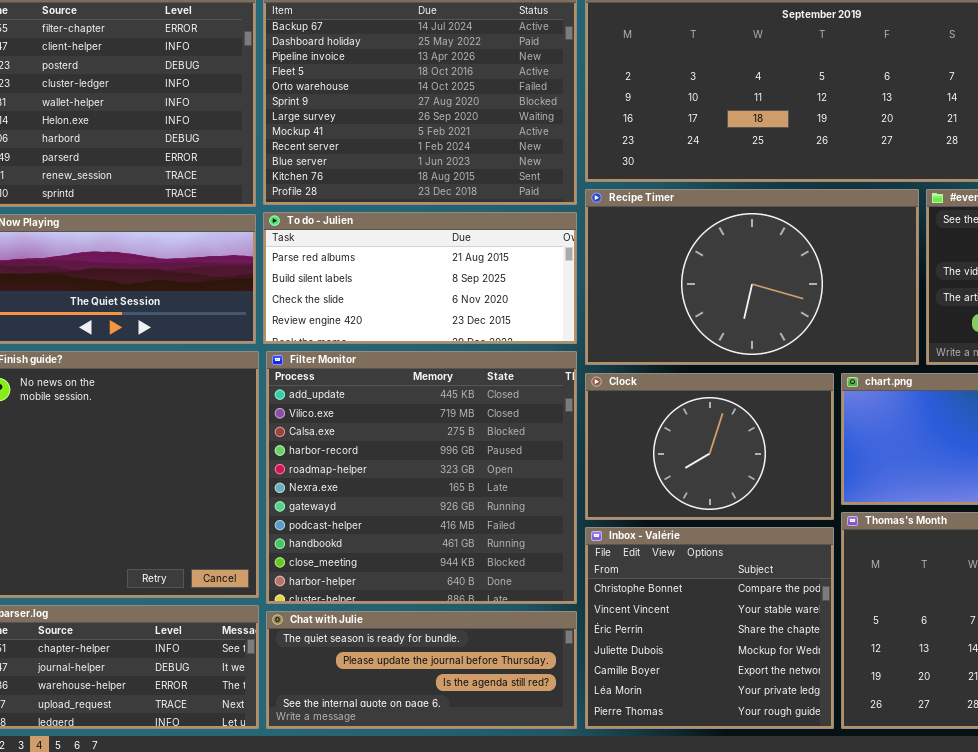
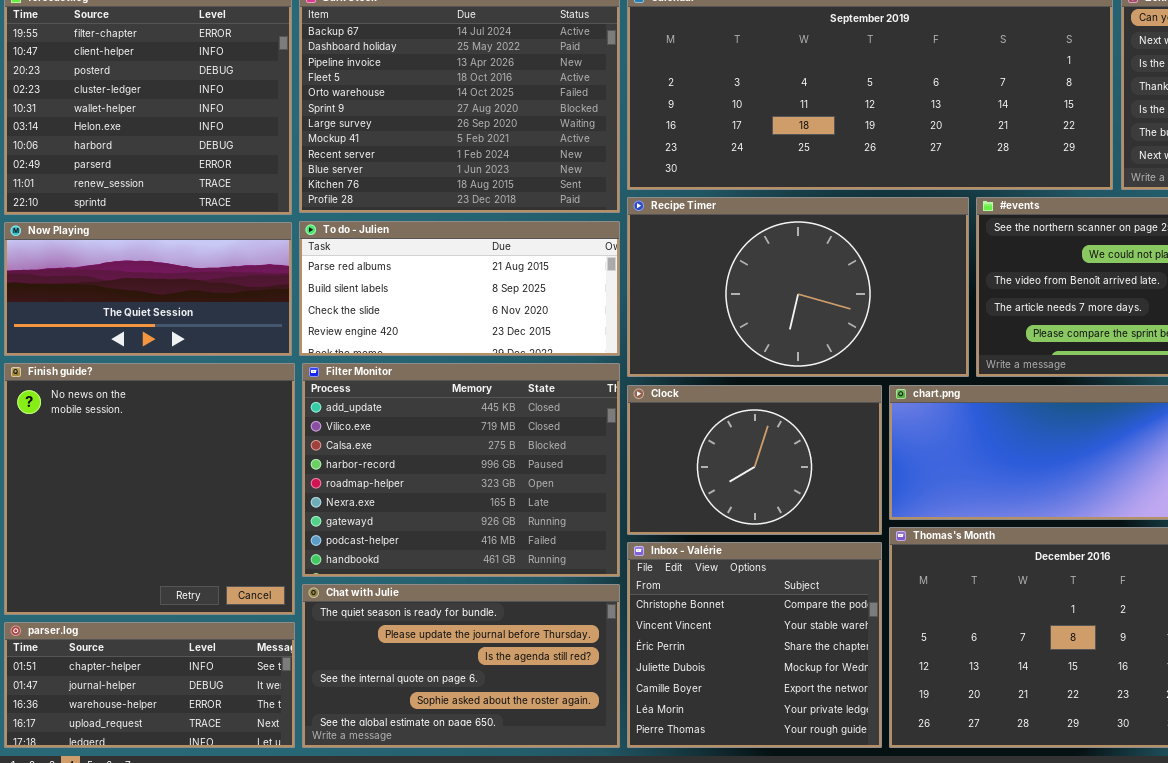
Filter Monitor: [266,351,577,604] -> [302,363,620,577], resized
Chat with Julie: [266,611,577,729] -> [302,584,620,748], resized

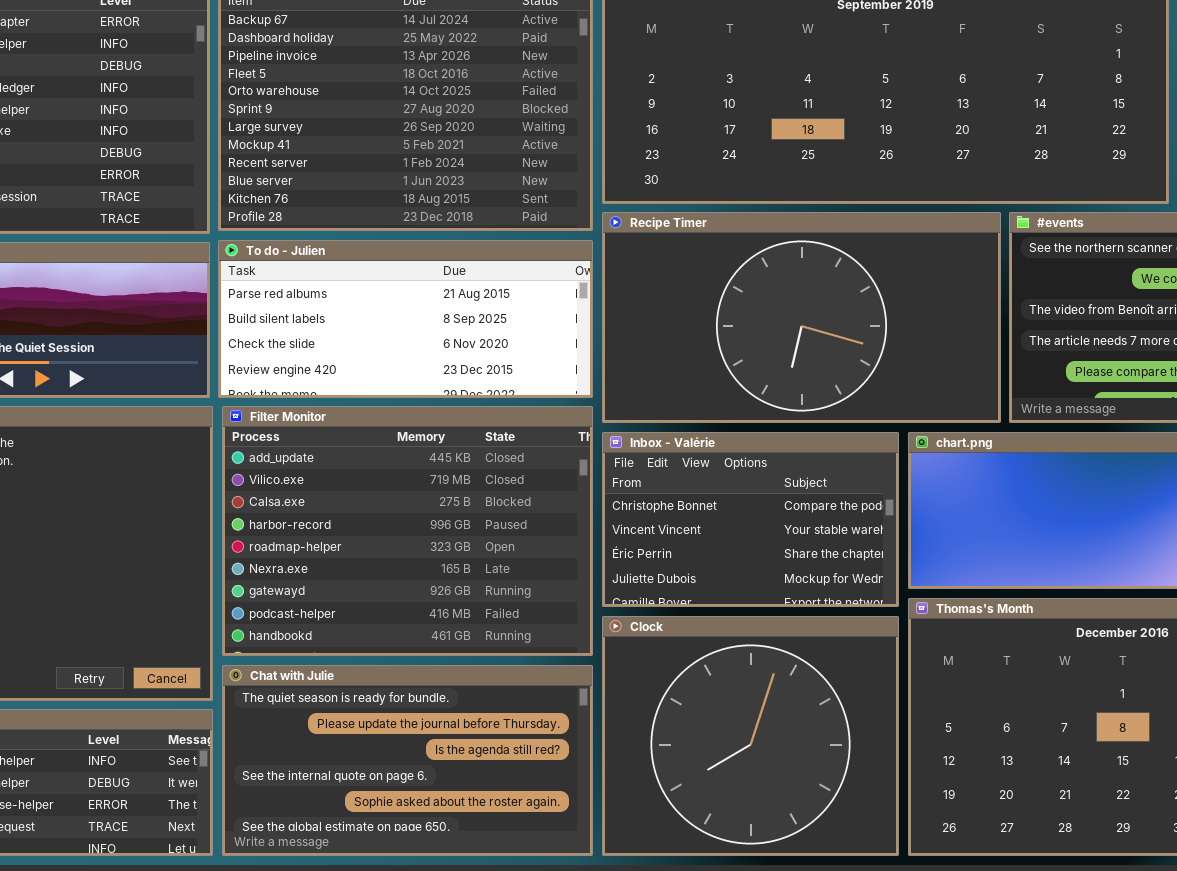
Clock: [627,385,882,535] -> [602,616,899,856], moved, resized
Inbox - Valérie: [627,542,882,748] -> [602,432,899,607], moved, resized

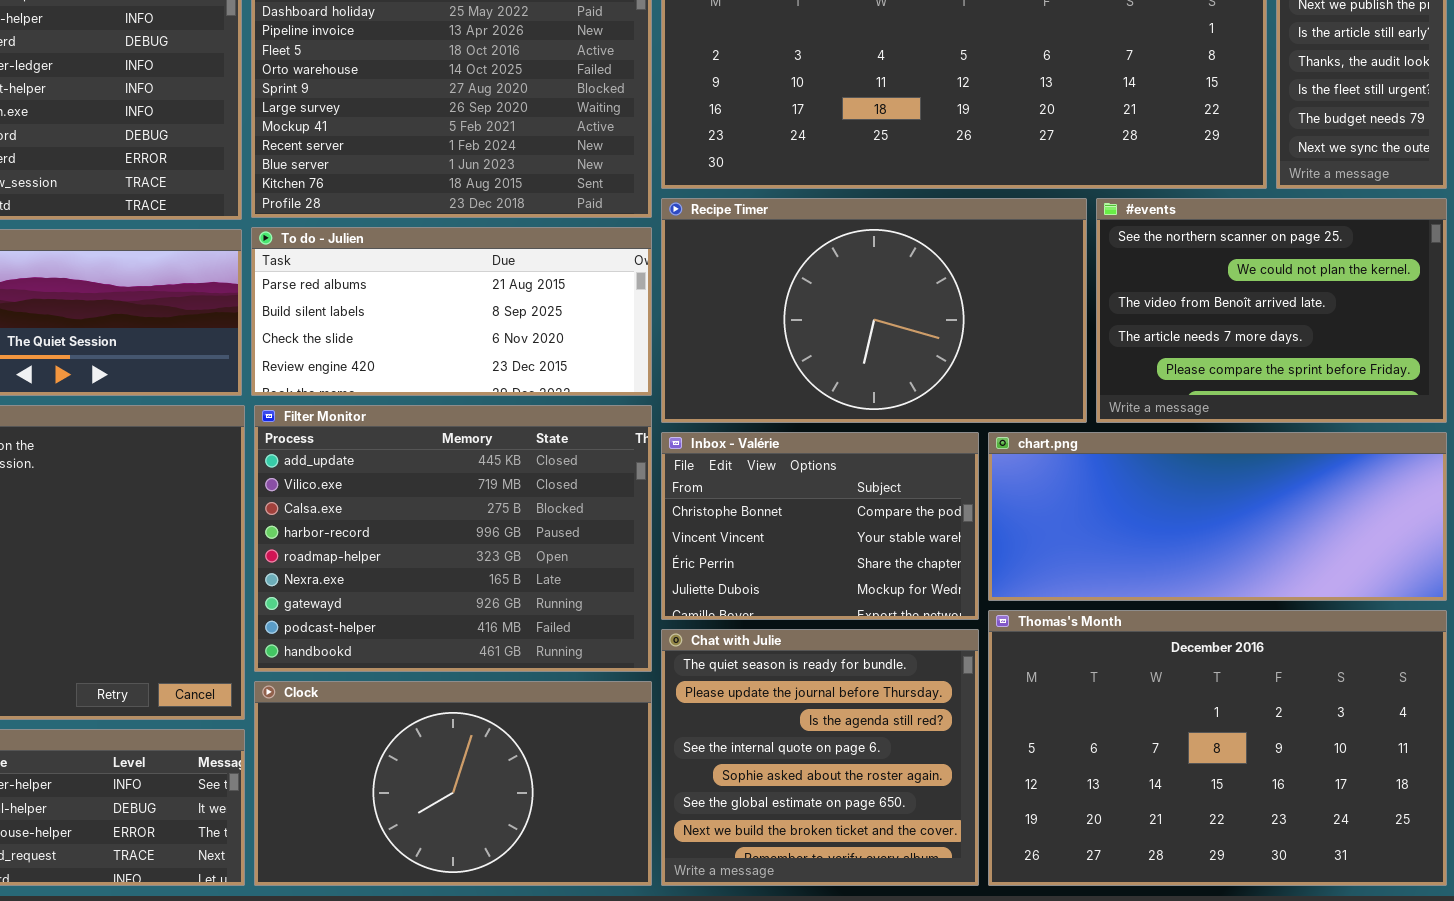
Clock: [602,616,899,856] -> [254,681,652,886], moved, resized
Chat with Julie: [222,665,593,856] -> [661,629,979,886], moved, resized

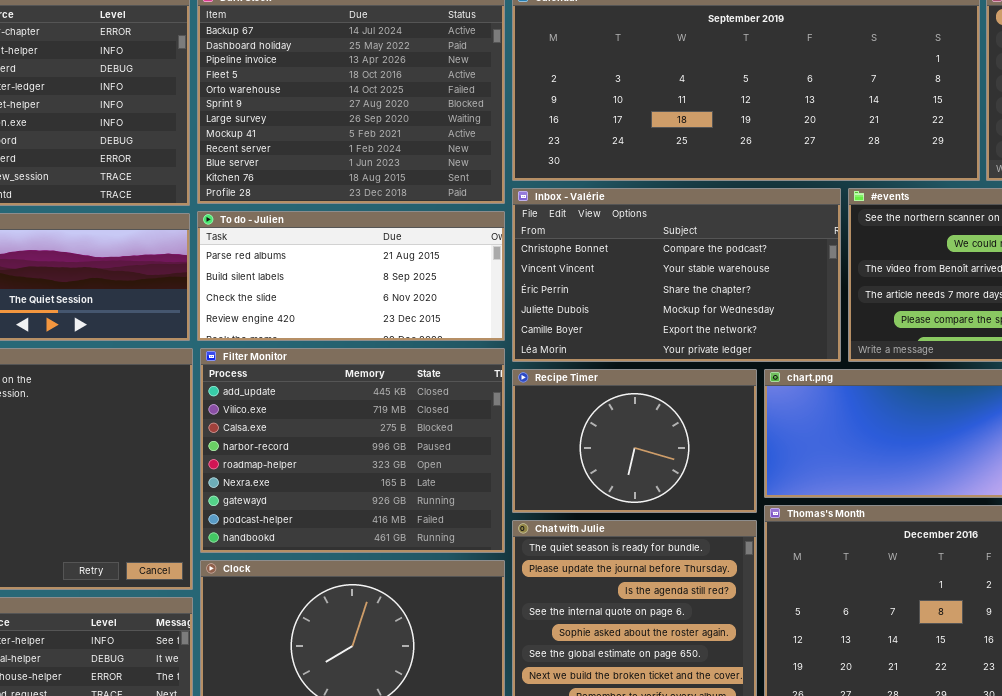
Recipe Timer: [661,198,1087,423] -> [512,369,757,513], moved, resized
Inbox - Valérie: [661,432,979,620] -> [512,188,841,362], moved, resized

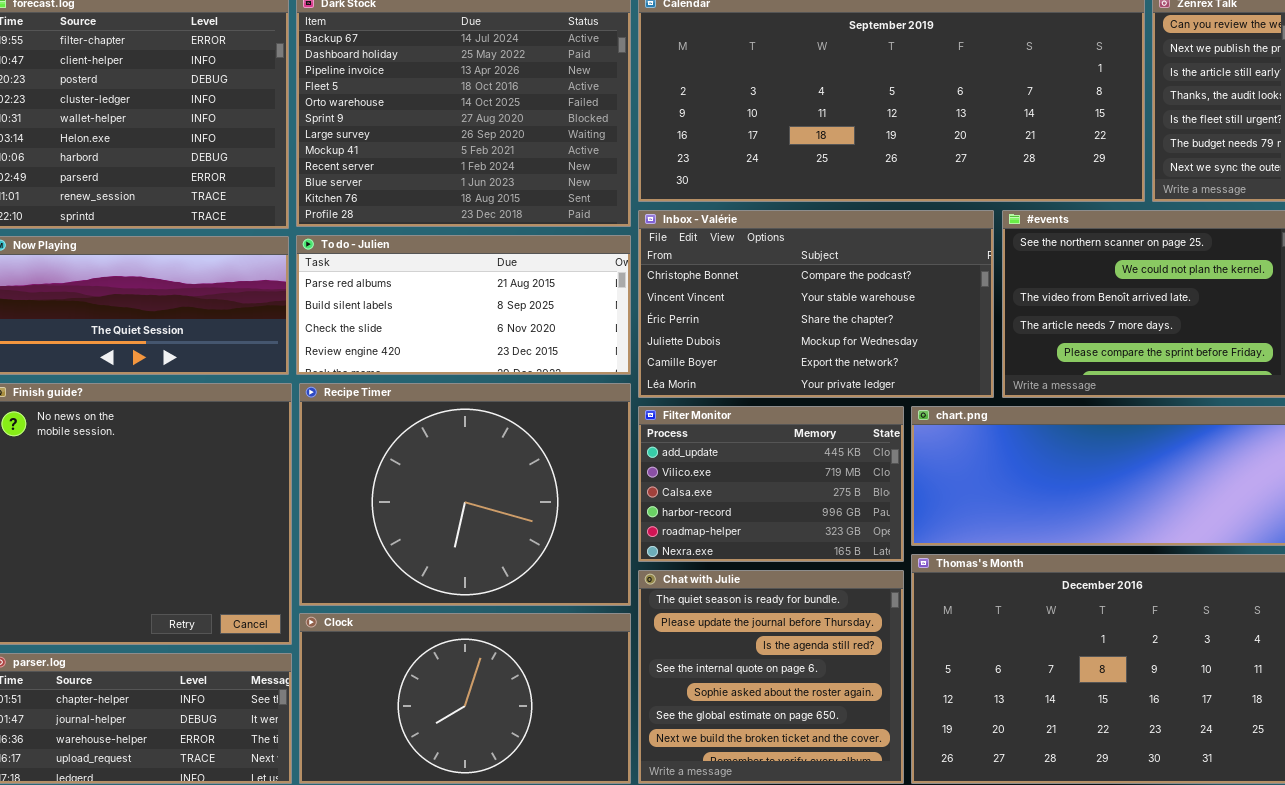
Filter Monitor: [200,348,505,553] -> [638,406,904,562], moved, resized
Recipe Timer: [512,369,757,513] -> [299,383,631,606], moved, resized

